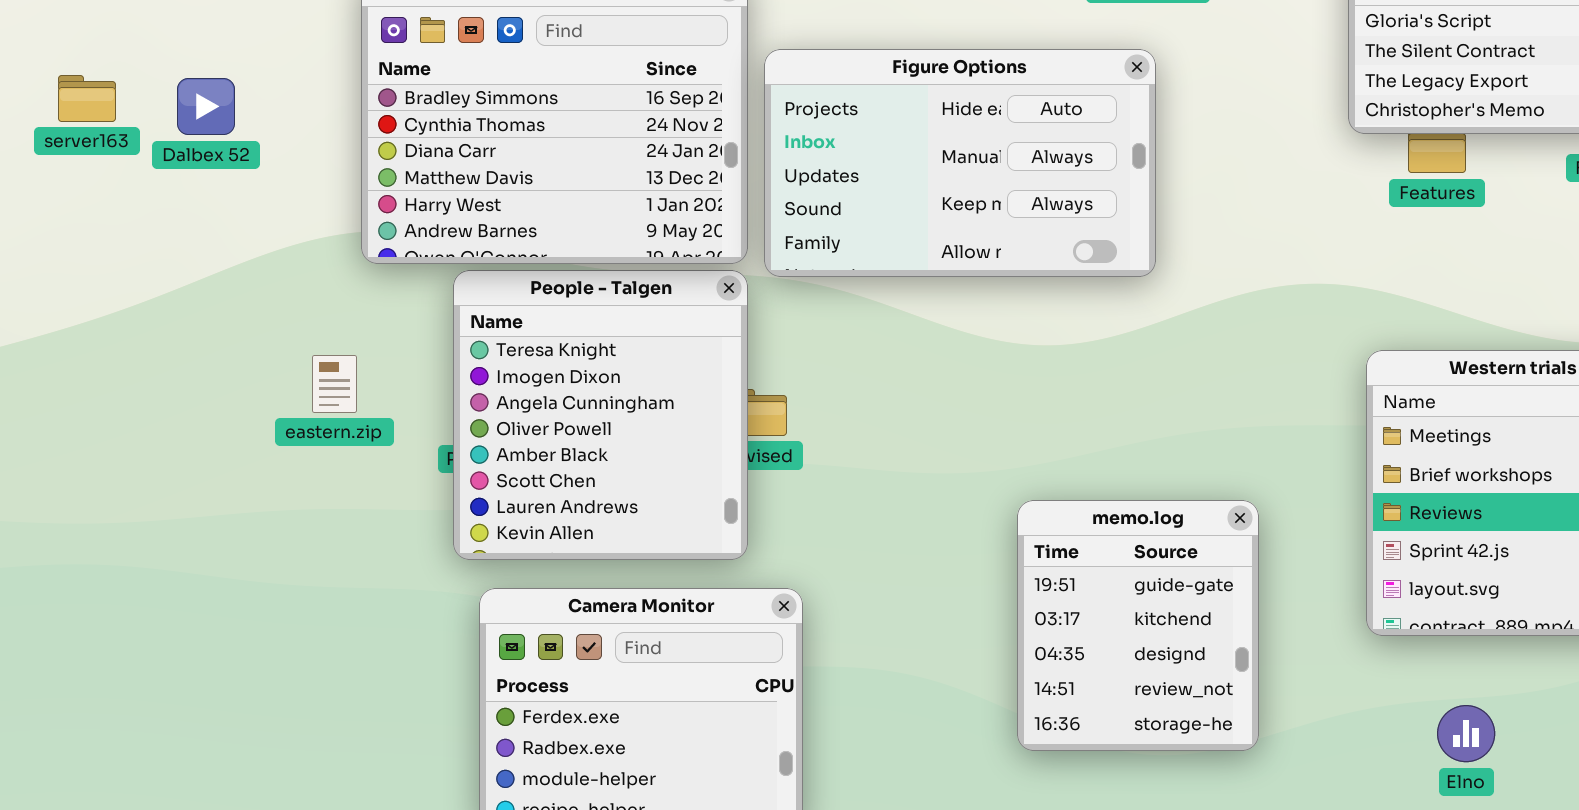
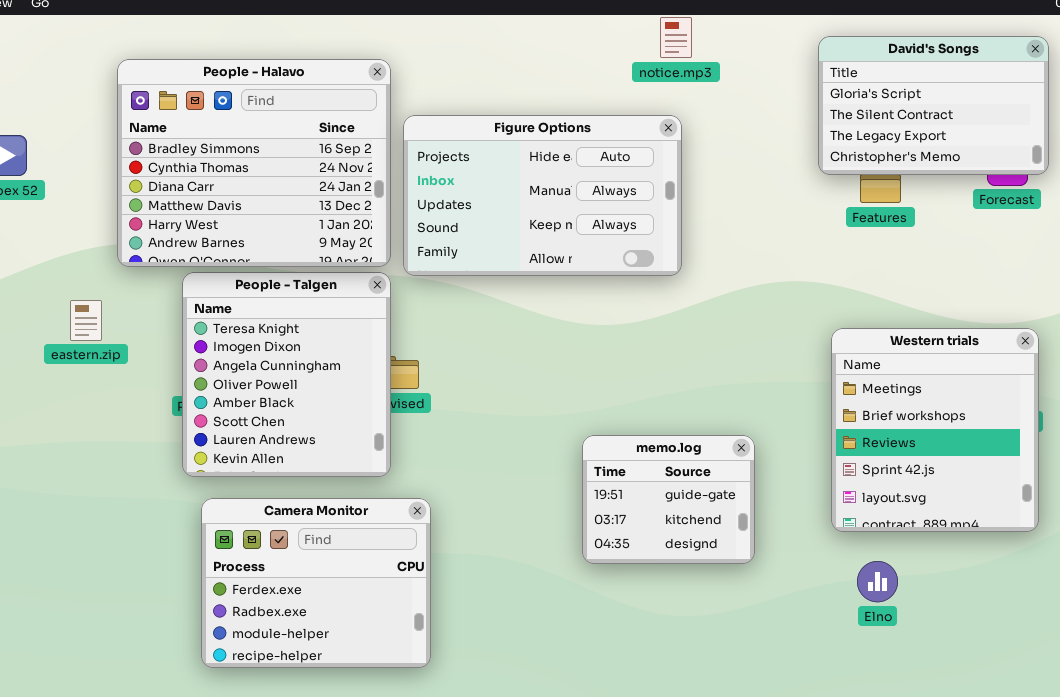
eastern.zip: [312,355,357,413] -> [70,300,102,341], moved
memo.log: [1017,500,1259,751] -> [582,435,755,564], resized
Elno: [1437,705,1495,762] -> [857,561,898,602], moved

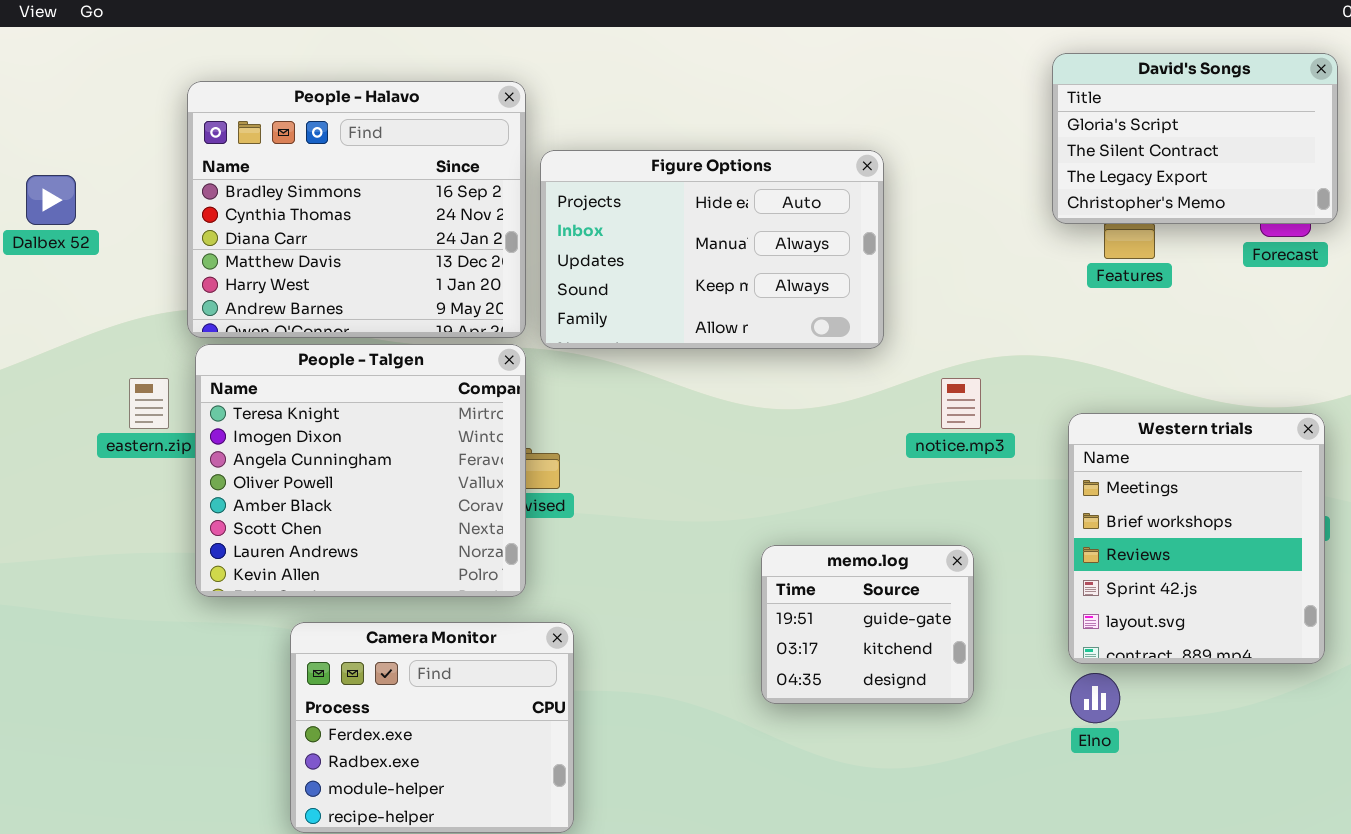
notice.mp3: [660,17,692,58] -> [941,378,981,429], moved
People - Talgen: [182,272,391,477] -> [195,344,526,597], resized
Elno: [857,561,898,602] -> [1070,673,1120,723], moved

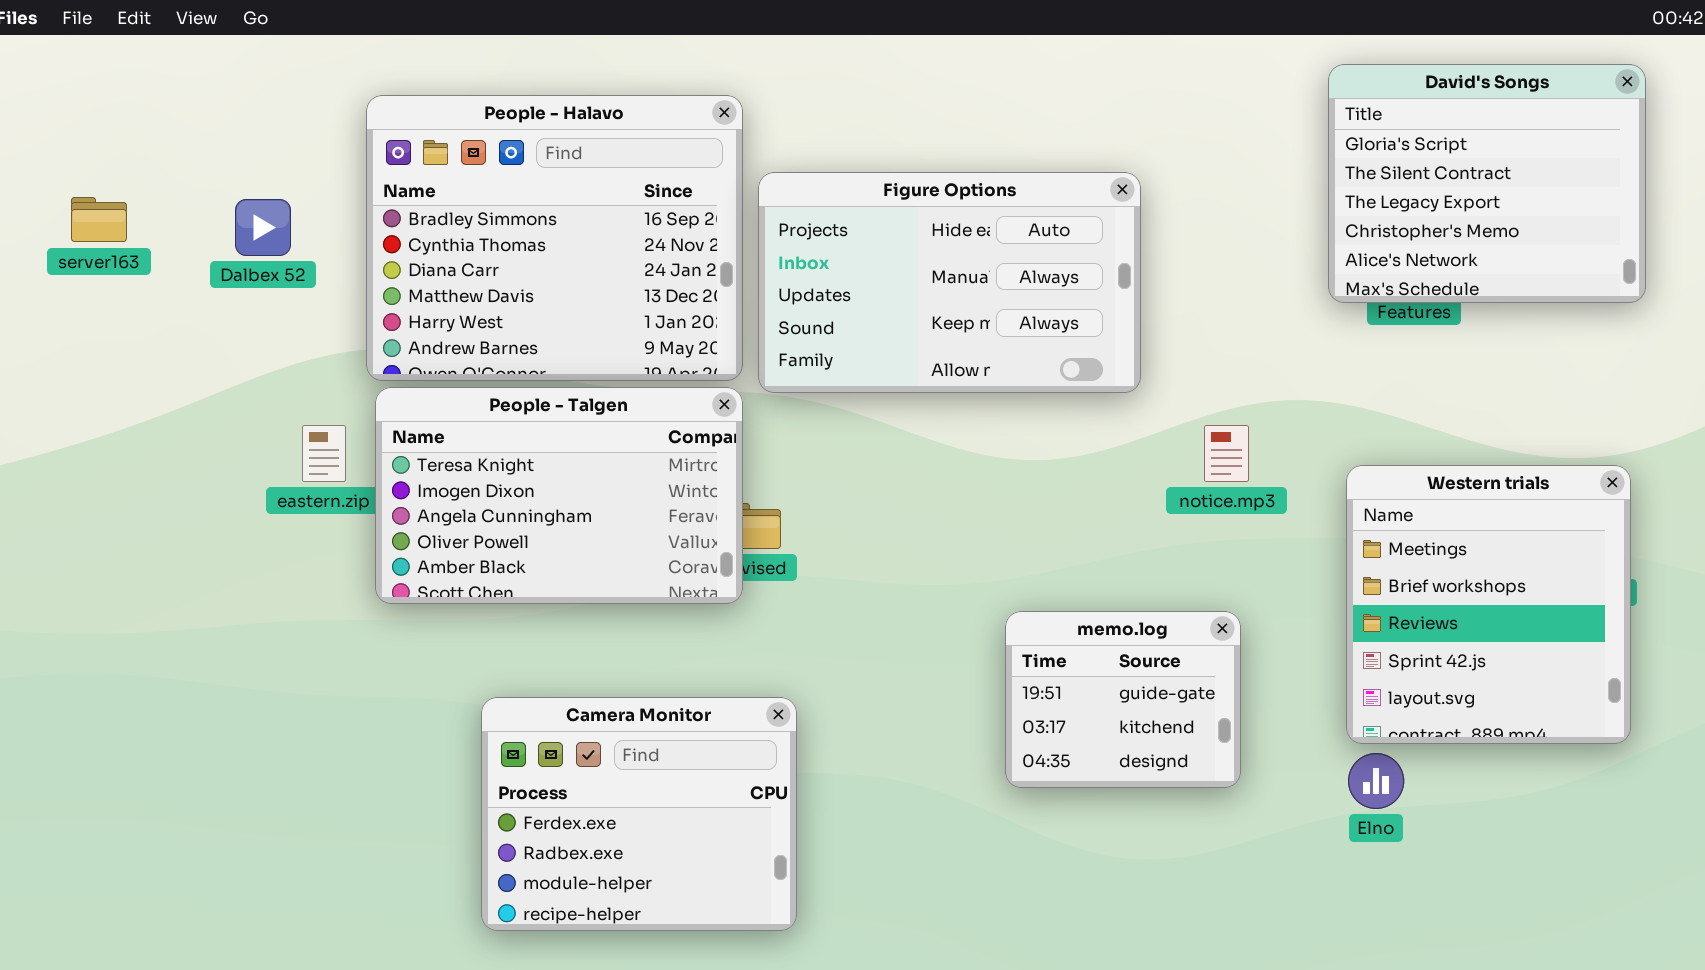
David's Songs: [1052,53,1338,224] -> [1328,64,1646,303], resized
Dalbex 52: [26,175,76,225] -> [235,199,291,256], moved
People - Talgen: [195,344,526,597] -> [375,387,743,604], resized

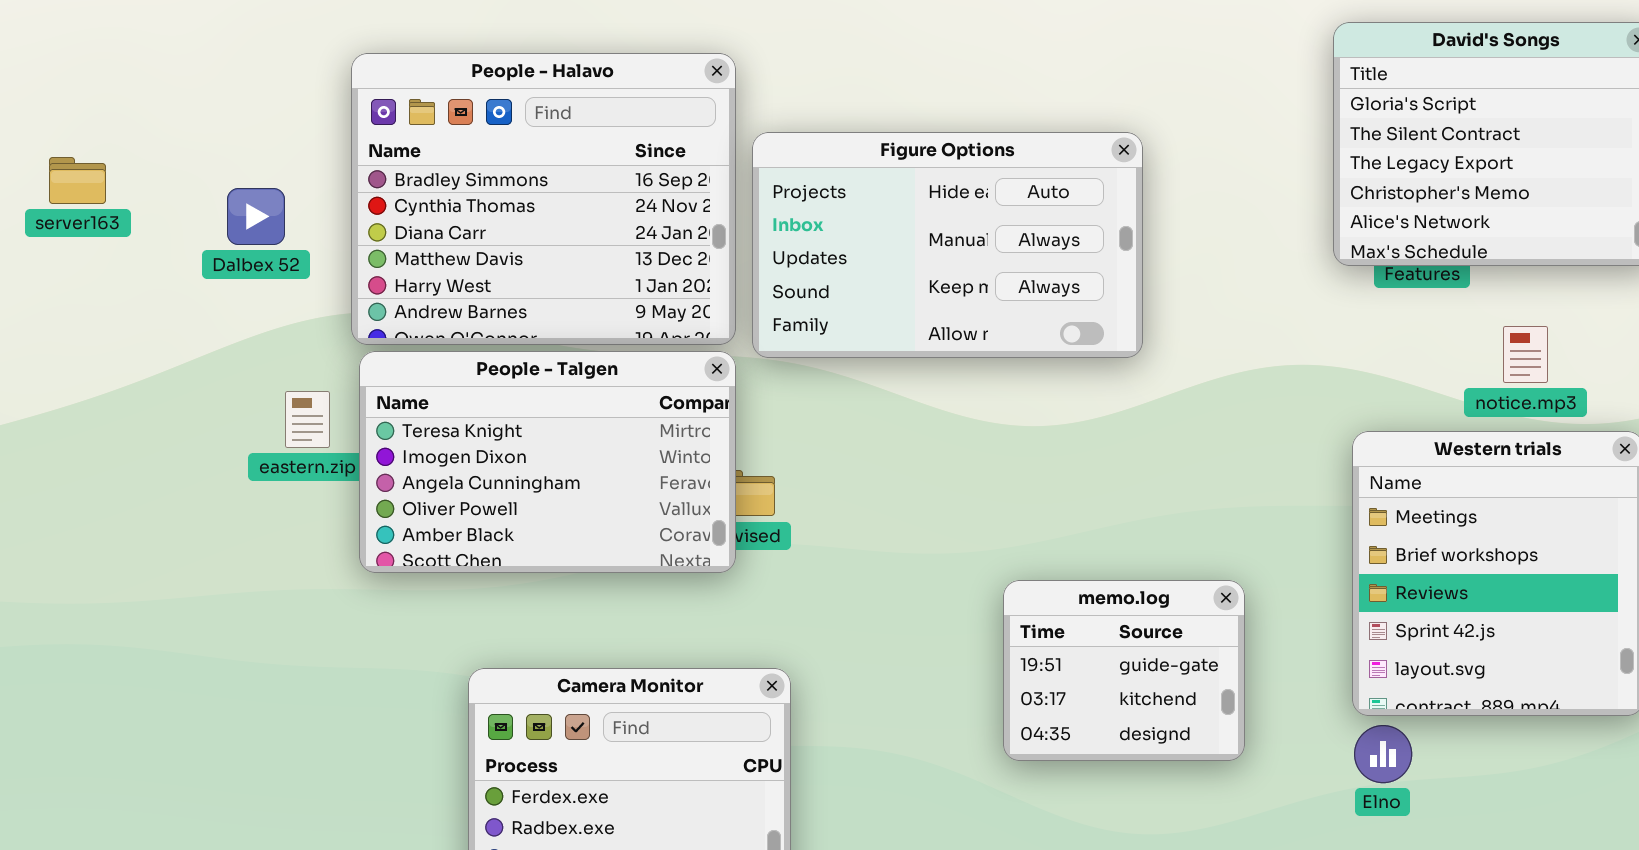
Dalbex 52: [235,199,291,256] -> [227,188,285,245], moved
notice.mp3: [1204,425,1249,482] -> [1503,326,1548,383], moved

